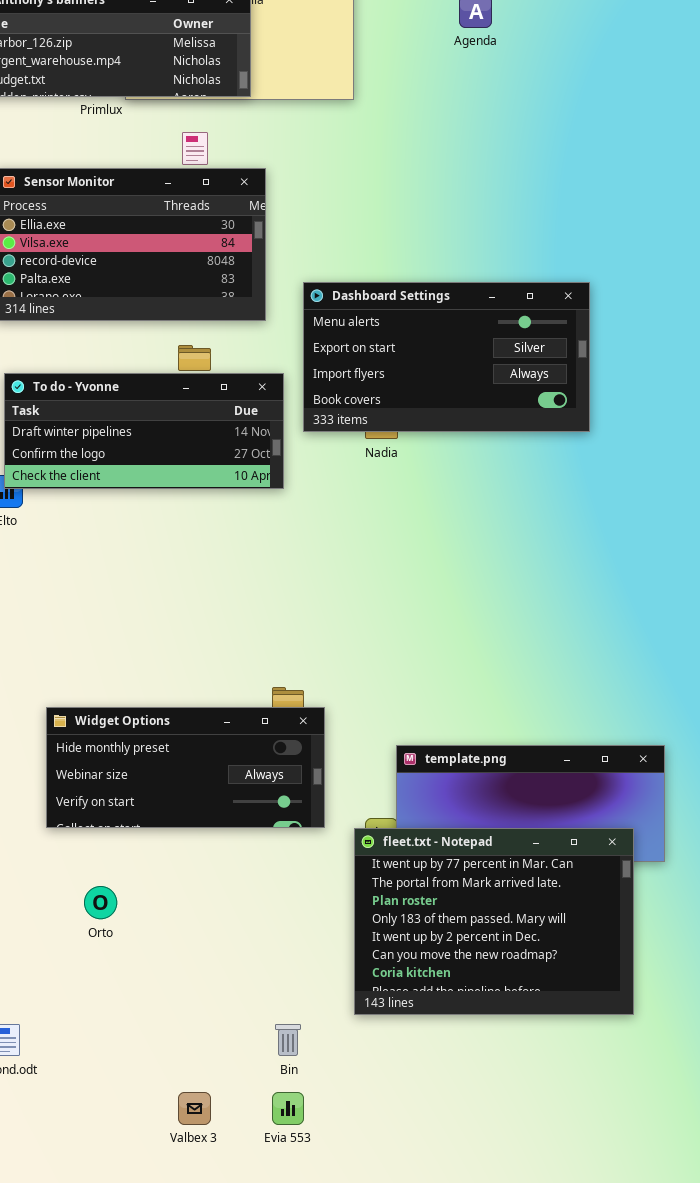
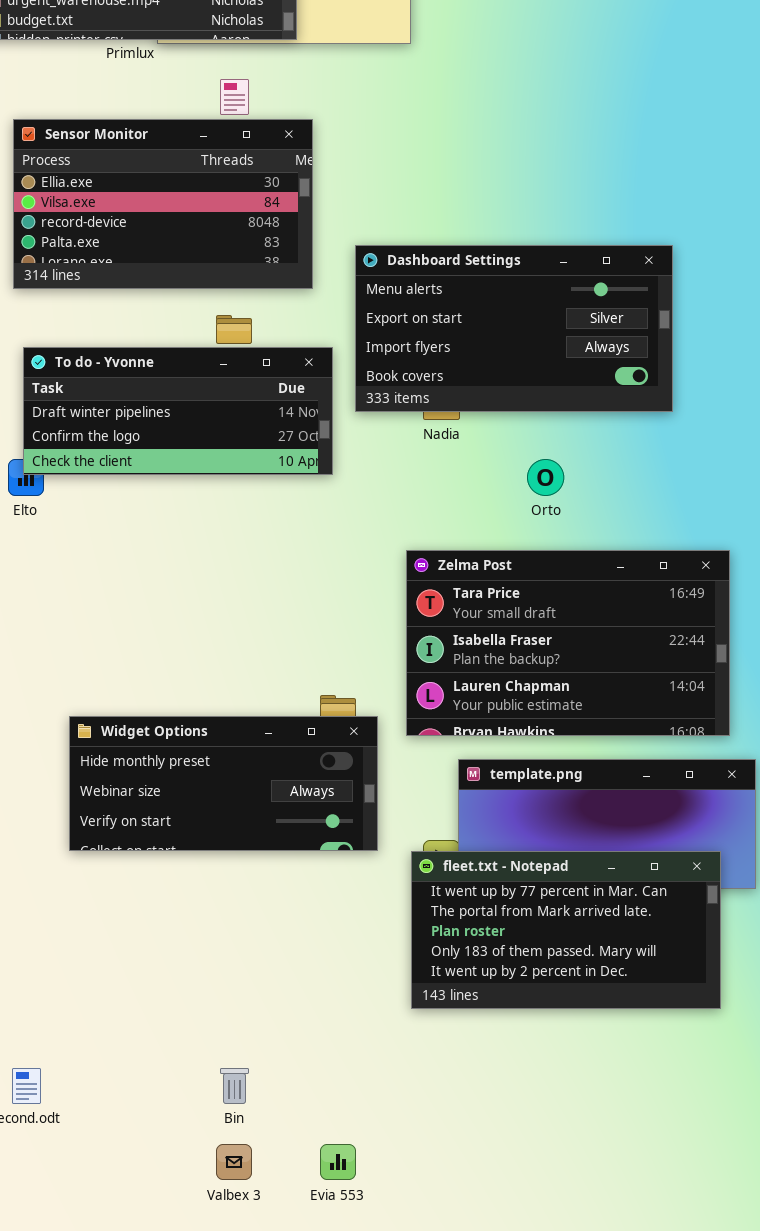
Zelma Post: none -> [406,550,730,736], opened
fleet.txt - Notepad: [354,828,634,1015] -> [411,851,721,1009], resized
Orto: [84,886,117,919] -> [527,459,564,496], moved
Bin: [275,1024,301,1056] -> [220,1068,249,1104], moved

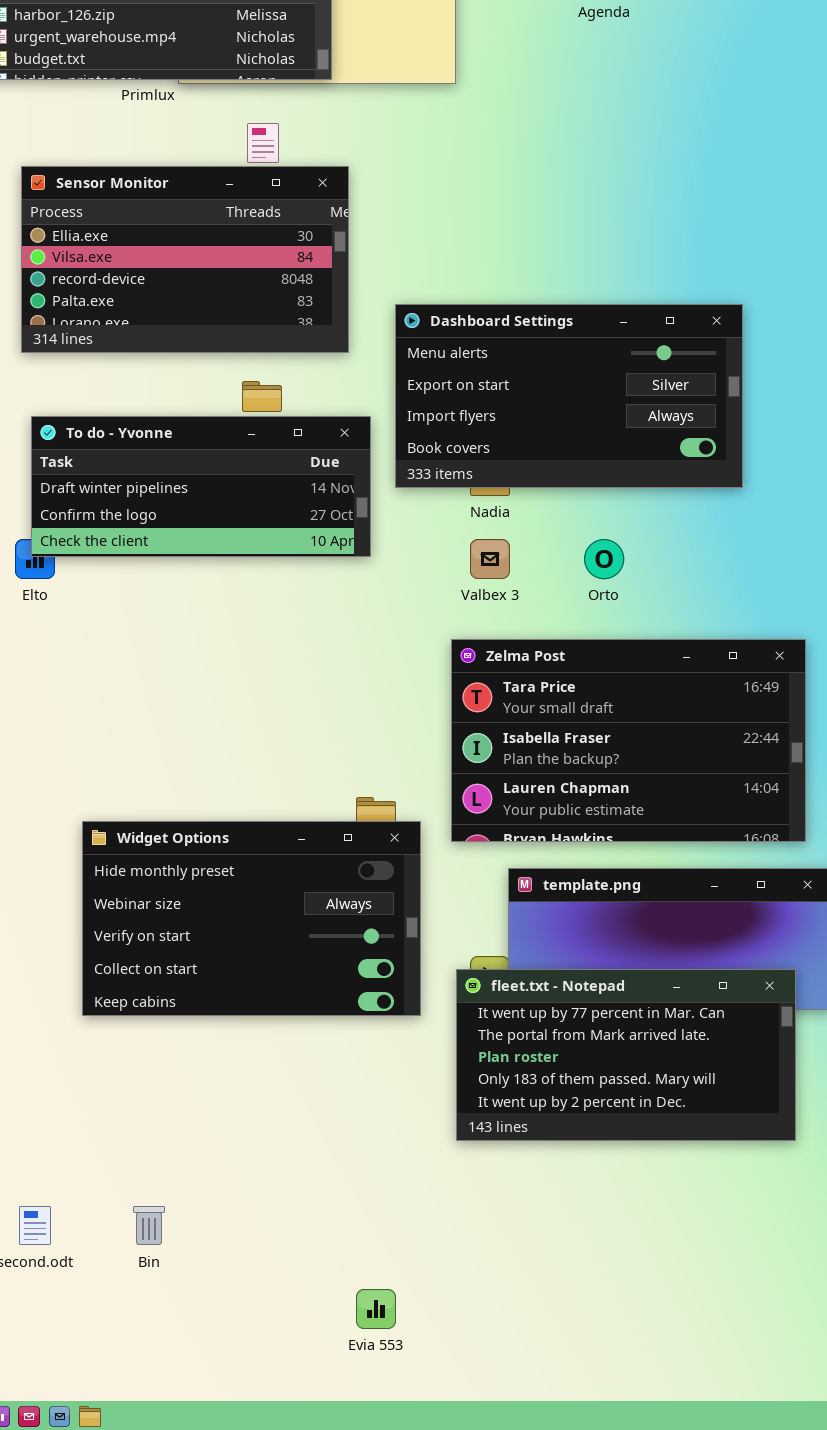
Widget Options: [69,716,378,851] -> [82,821,421,1016], resized
Bin: [220,1068,249,1104] -> [133,1206,165,1245], moved
Valbex 3: [216,1144,252,1180] -> [470,539,510,579], moved

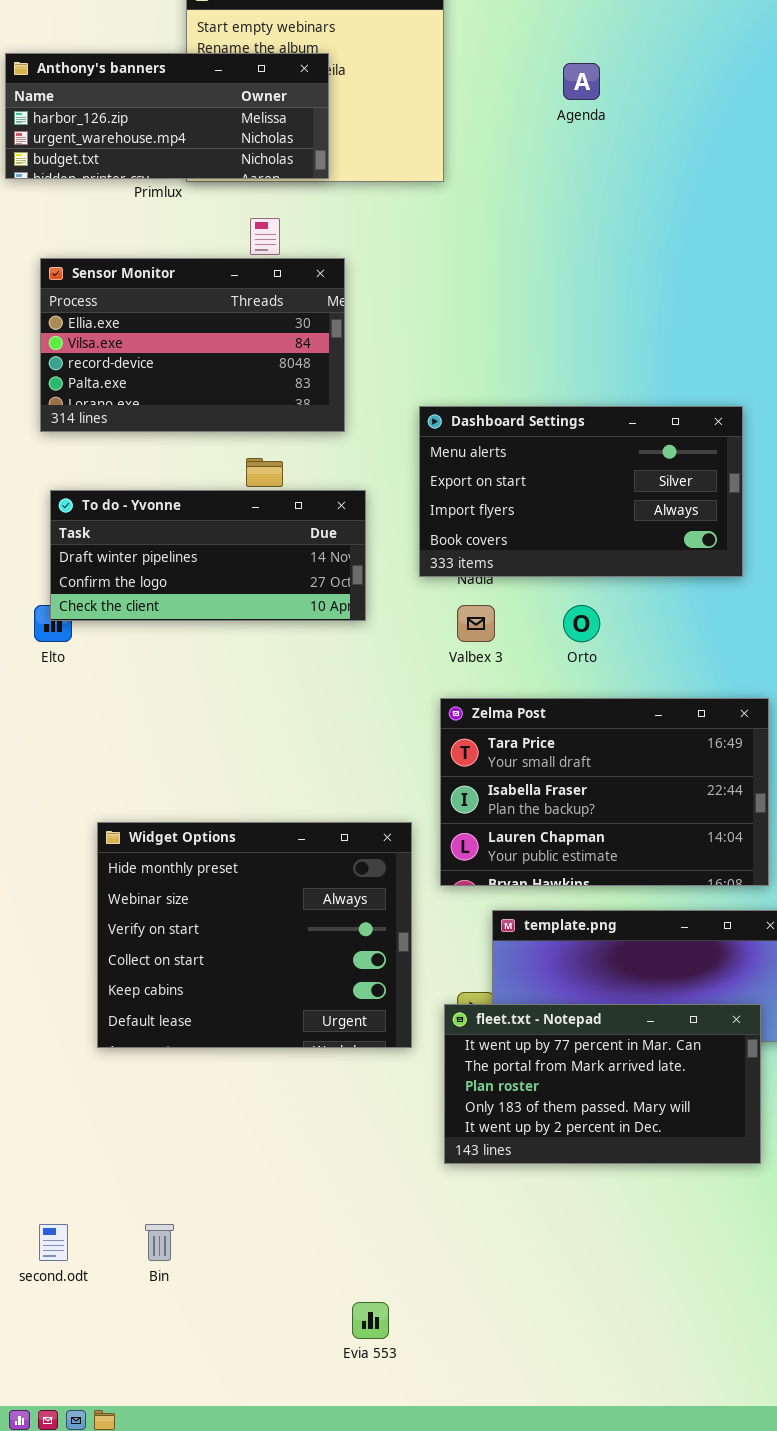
Dashboard Settings: [395,304,743,488] -> [419,406,743,577], moved
Widget Options: [82,821,421,1016] -> [97,822,412,1048], resized

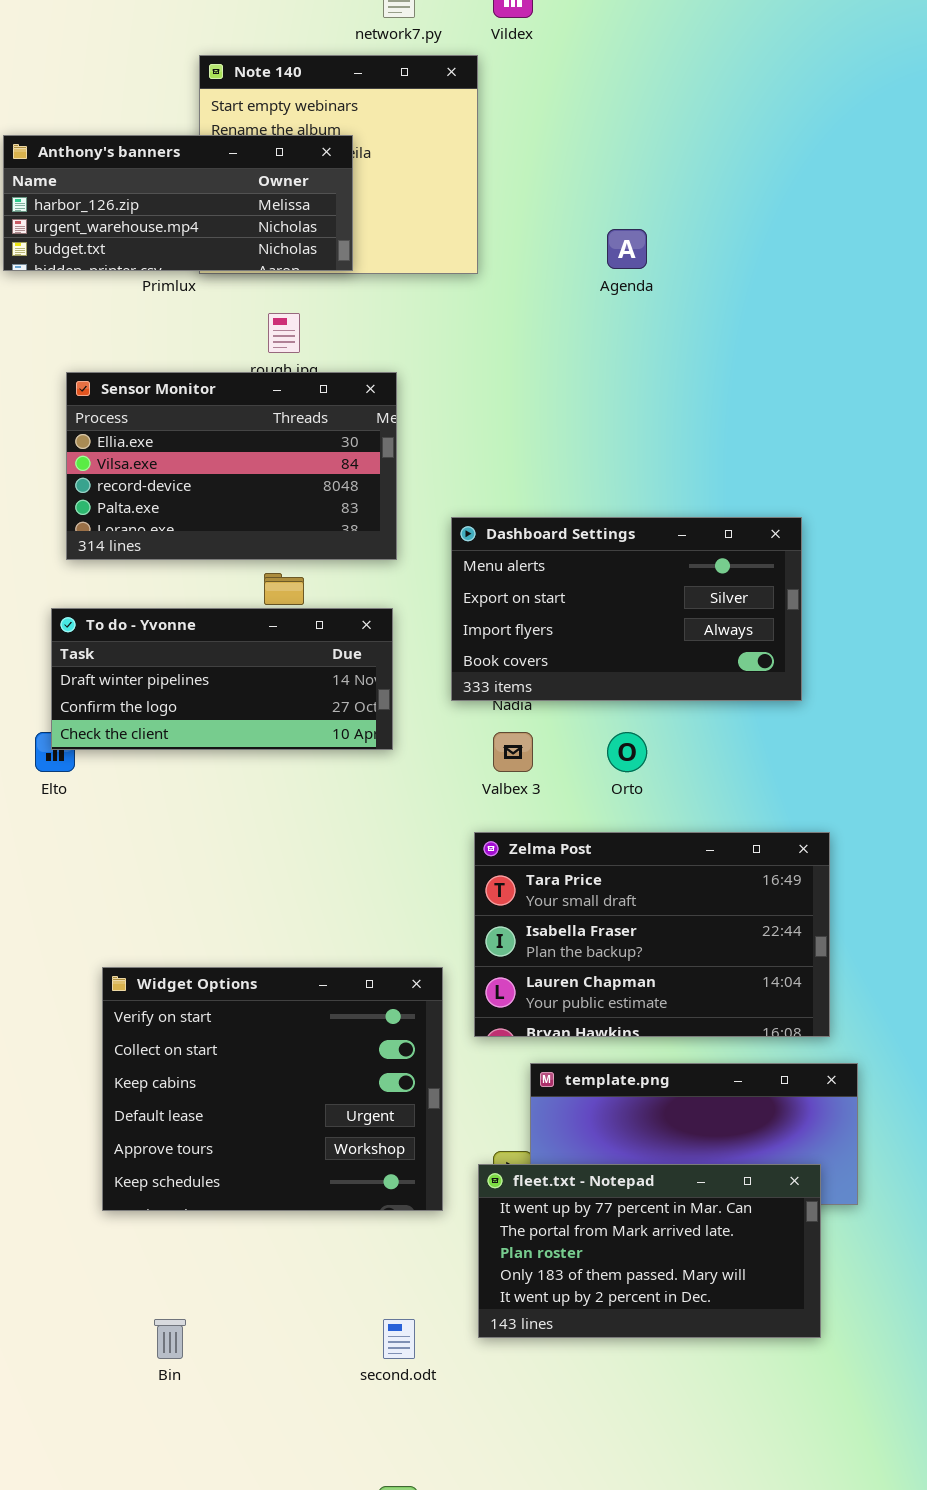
Agenda: [563,63,600,100] -> [607,229,647,269], moved
Sensor Monitor: [40,258,345,432] -> [66,372,397,560], moved
Widget Options: [97,822,412,1048] -> [102,967,443,1211], scrolled down 2 rows
second.odt: [39,1224,68,1261] -> [383,1319,415,1359], moved
Bin: [145,1224,174,1261] -> [154,1319,186,1359], moved

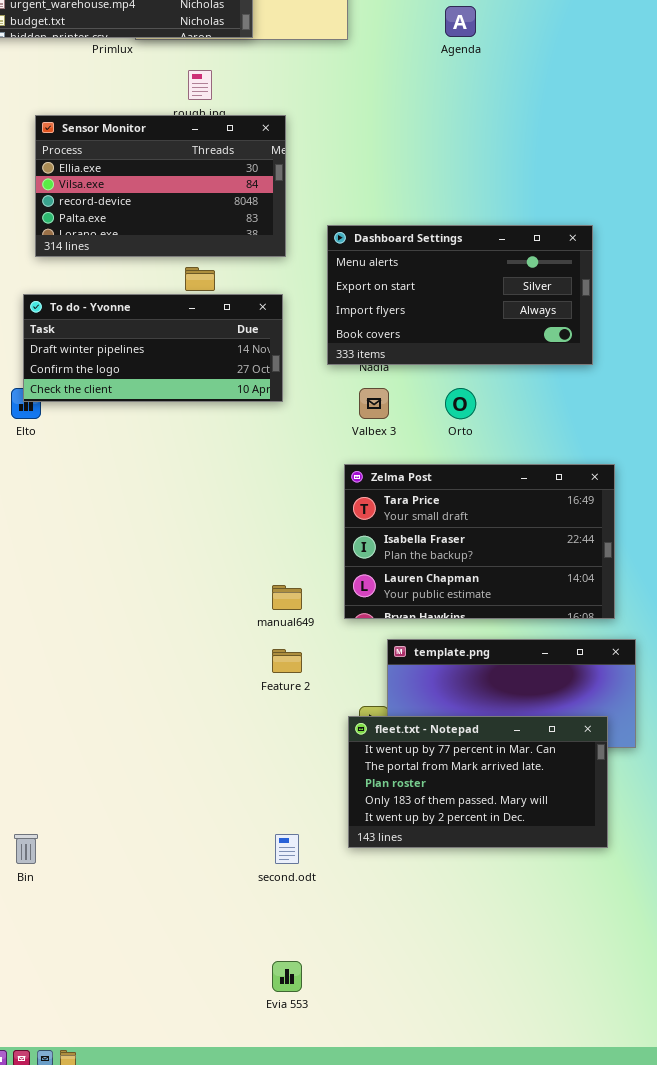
Widget Options: [102,967,443,1211] -> none, closed
Bin: [154,1319,186,1359] -> [14,834,38,864], moved

